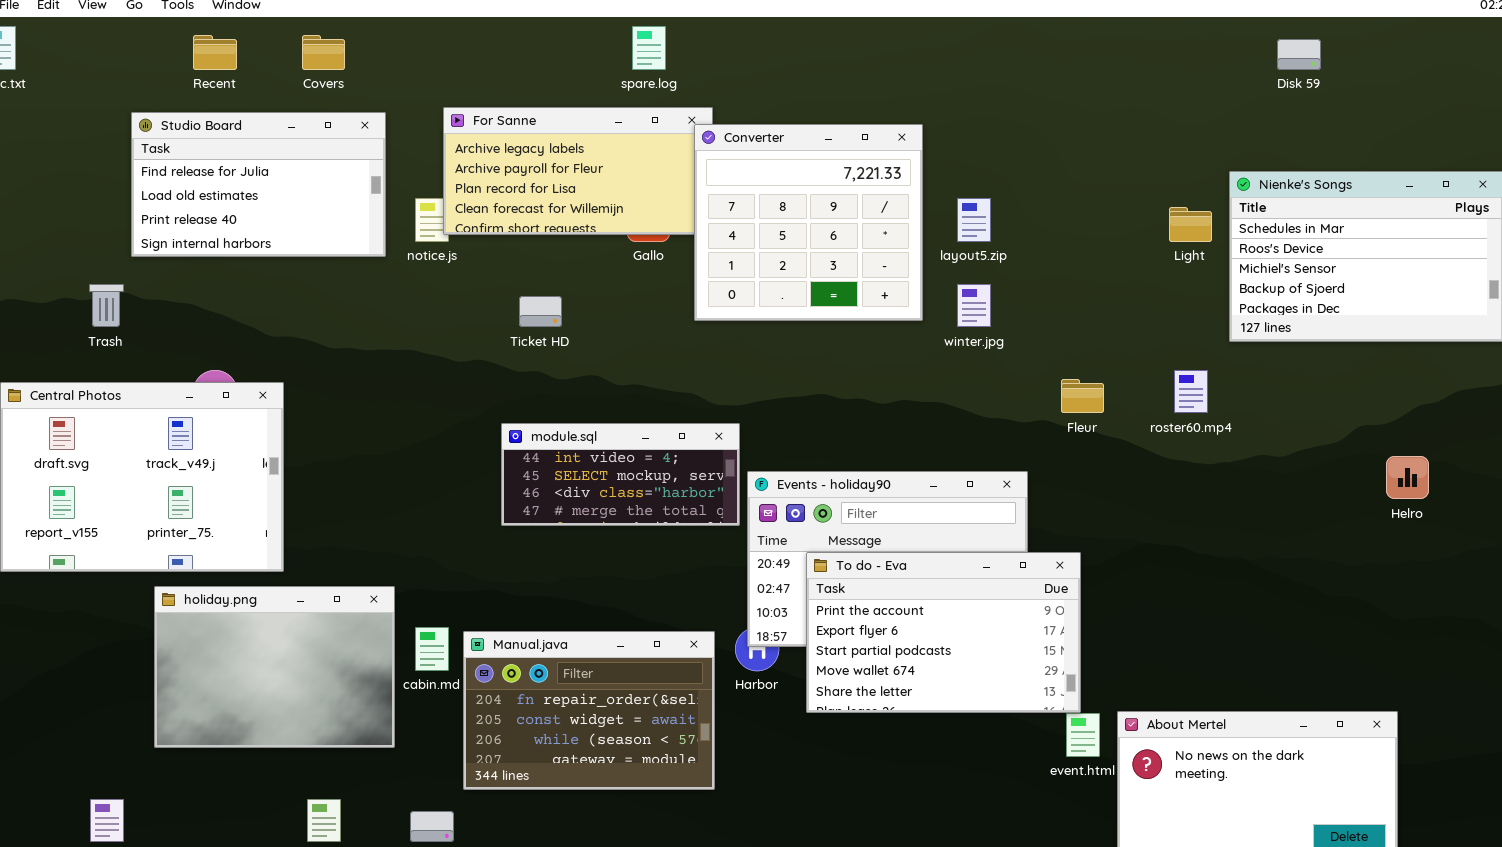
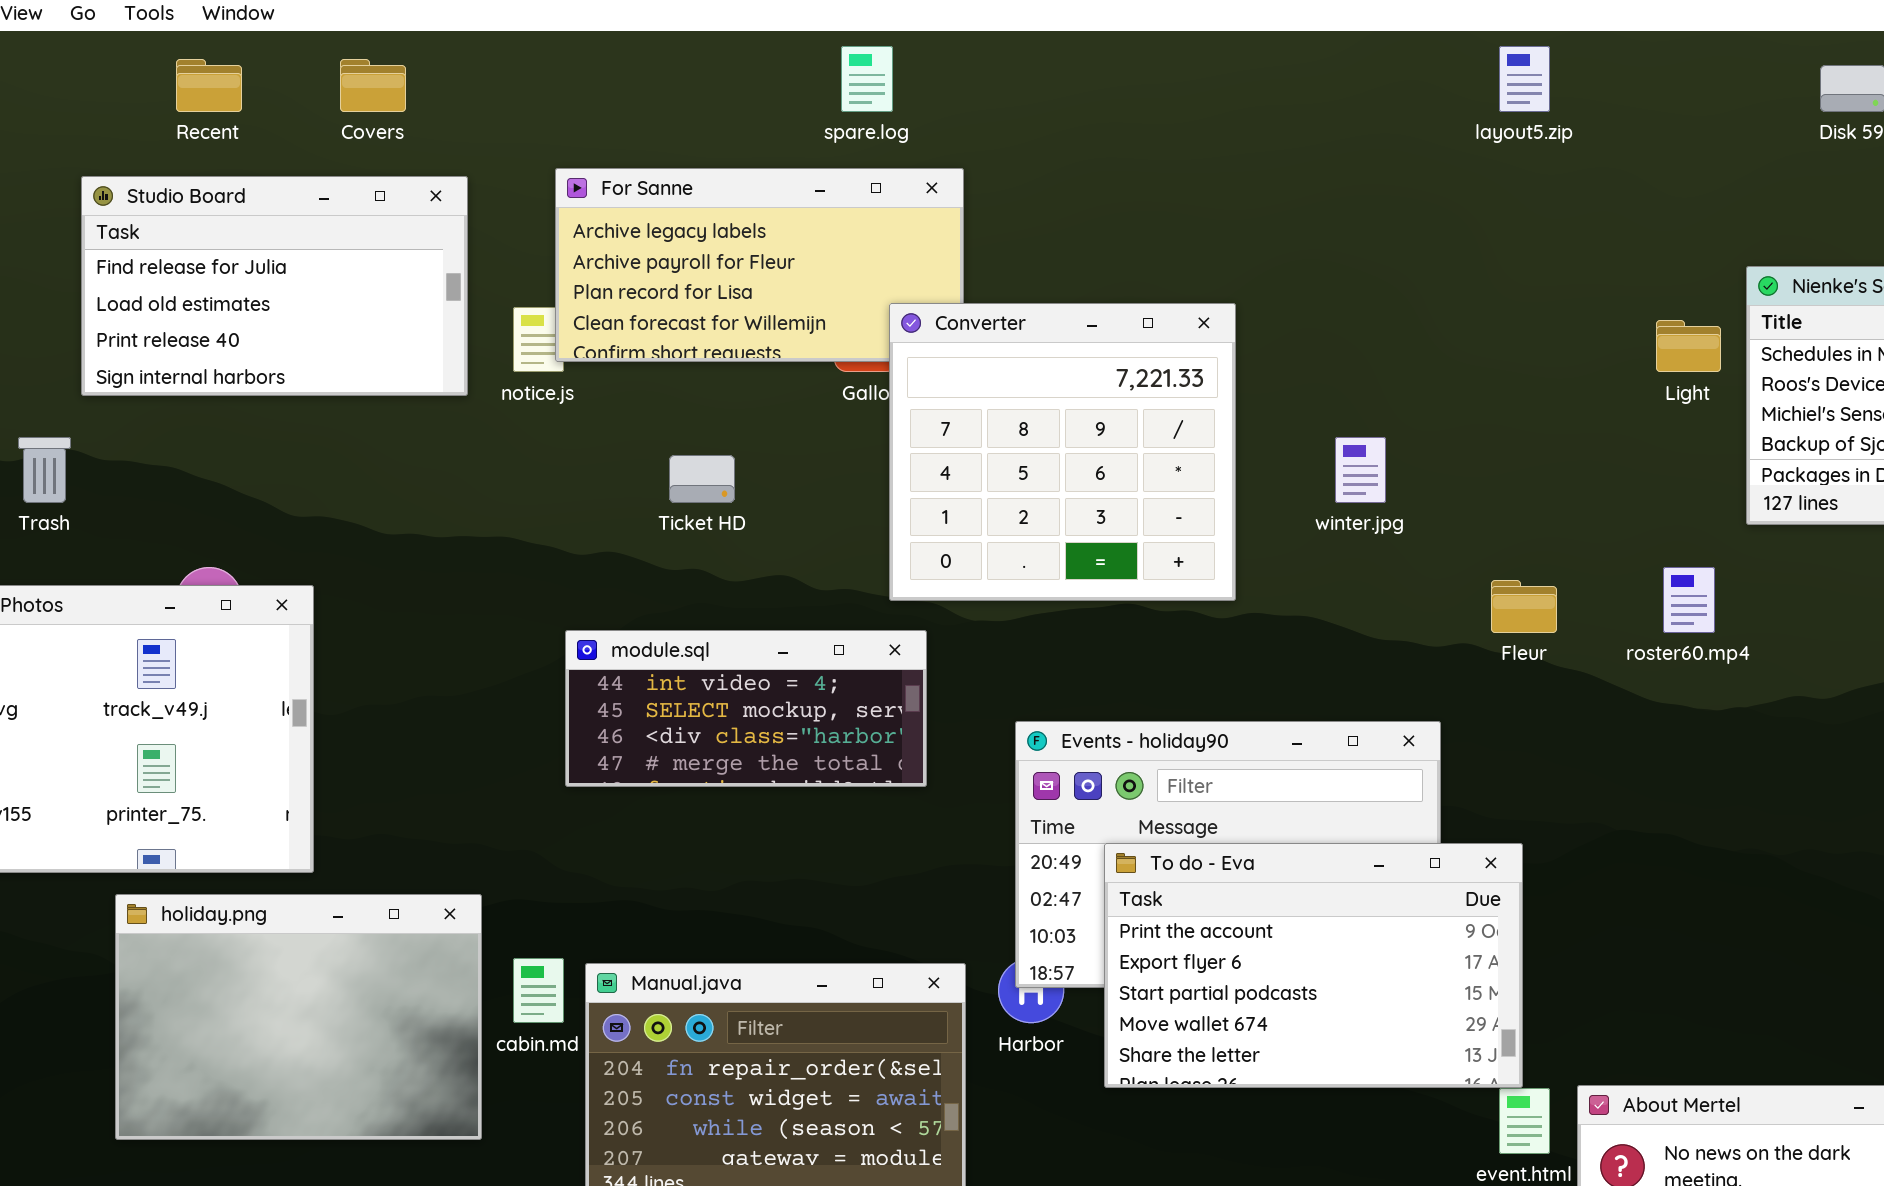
Converter: [694,124,923,321] -> [889,303,1236,601], moved
layout5.zip: [957,198,991,242] -> [1499,46,1550,112], moved
module.sql: [501,423,740,526] -> [565,630,927,787], moved

